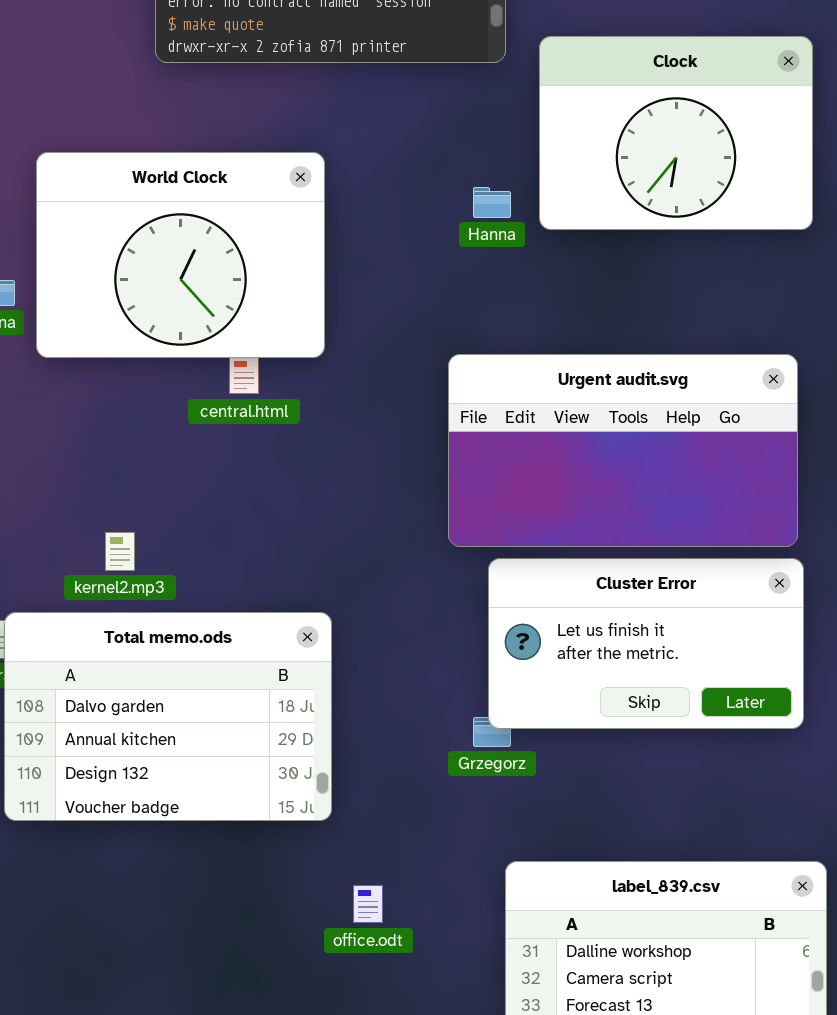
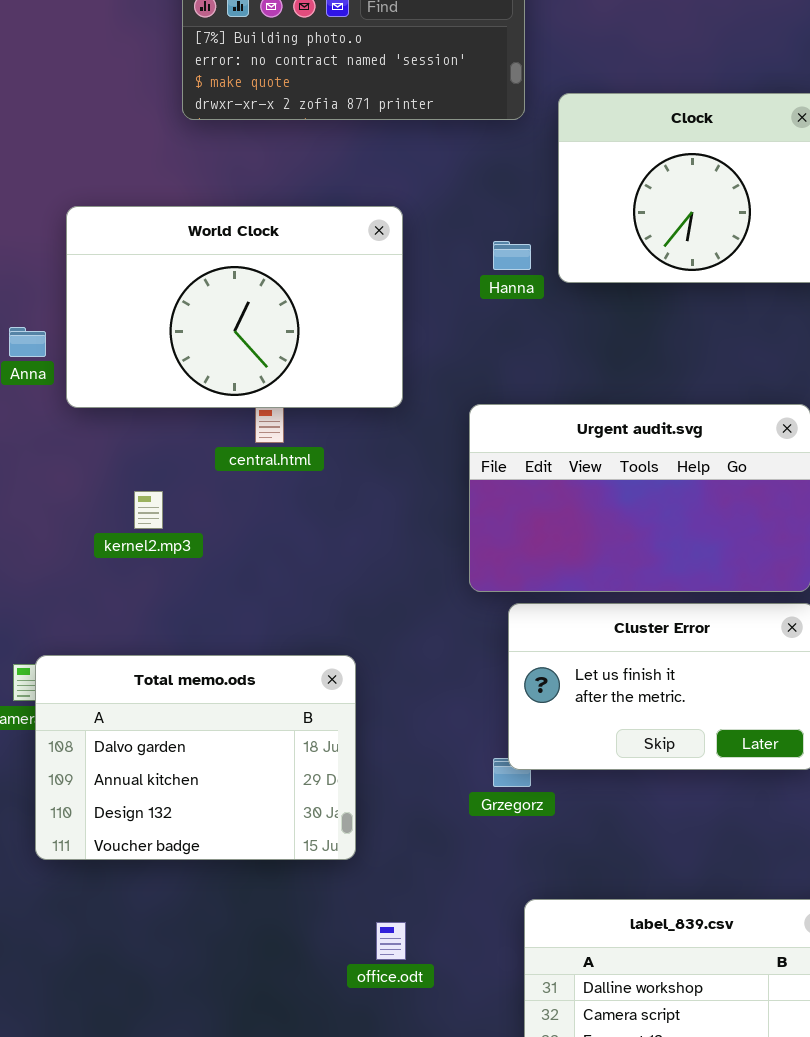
World Clock: [36,152,325,358] -> [66,206,403,408], resized
kernel2.mp3: [105,532,135,571] -> [134,491,163,529], moved

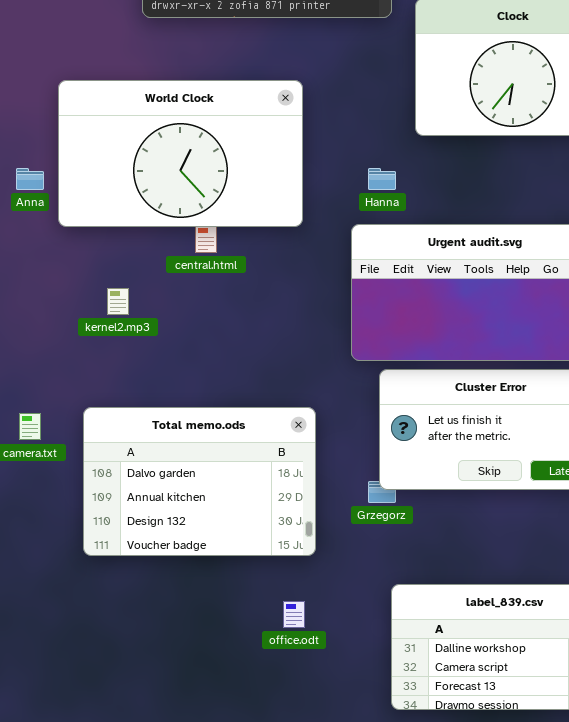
Hanna: [493,241,531,270] -> [368,168,396,190], moved
Total memo.ods: [35,655,356,860] -> [83,407,316,556], moved

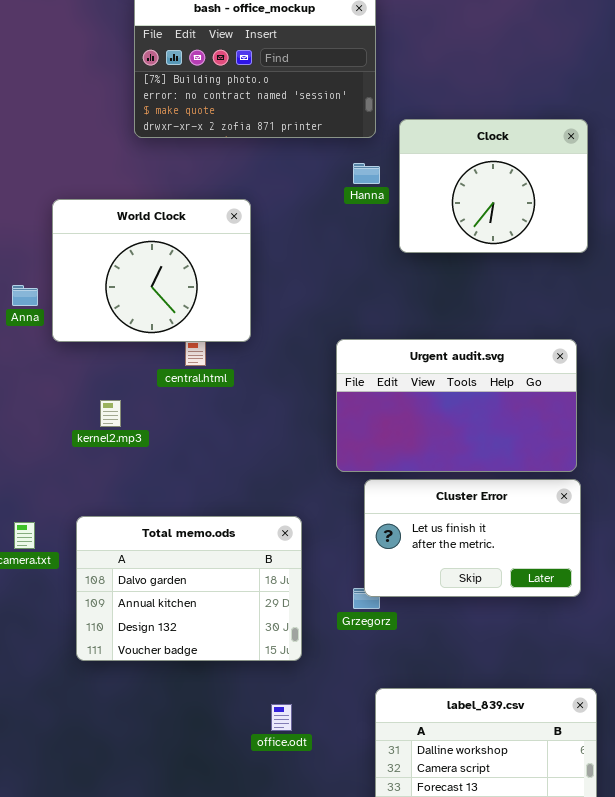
World Clock: [58,80,303,227] -> [52,199,251,342], resized
Hanna: [368,168,396,190] -> [353,163,380,184], moved

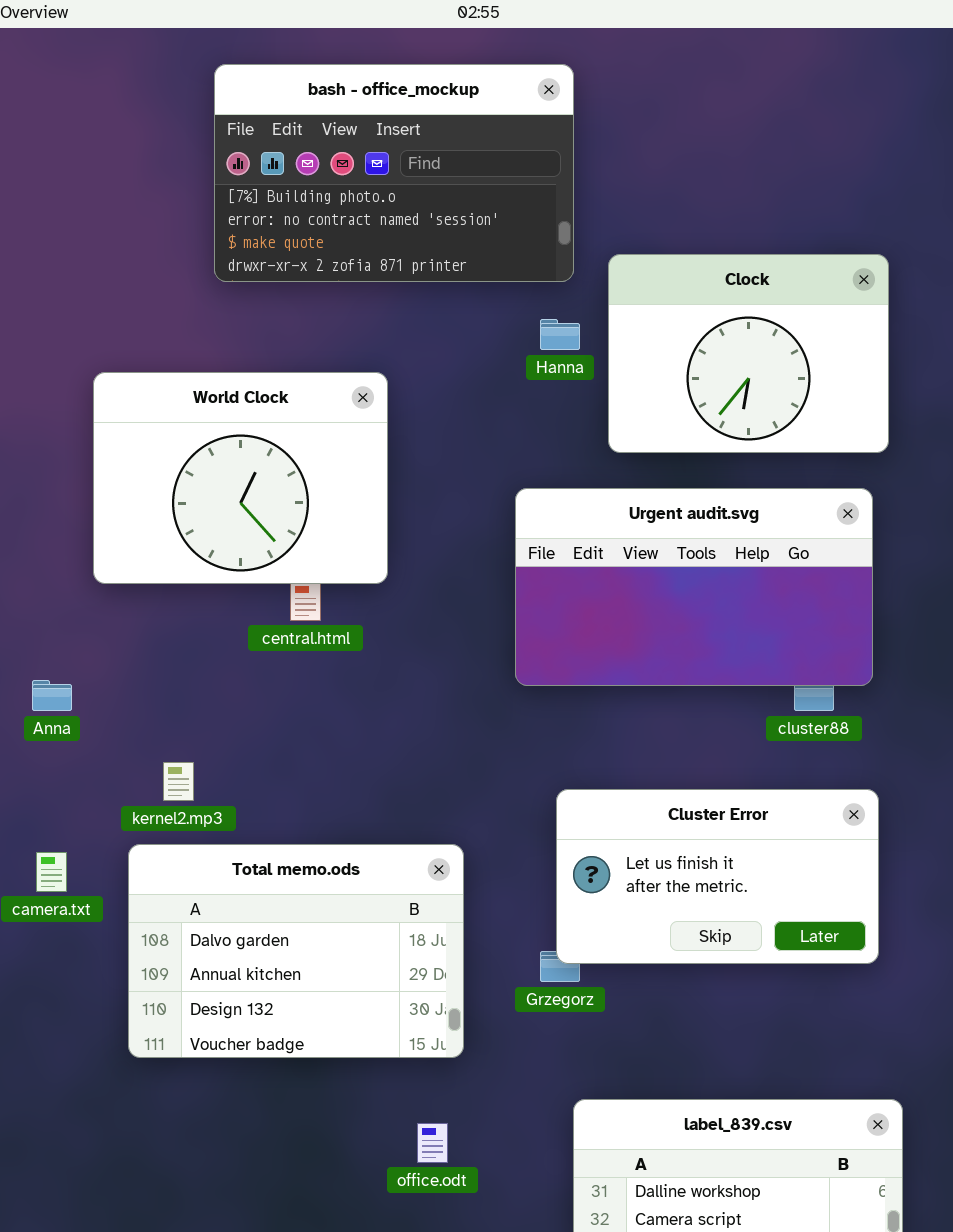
Anna: [12,285,38,306] -> [32,680,72,711], moved
Urgent audit.svg: [336,339,577,472] -> [515,488,873,686], moved
kernel2.mp3: [100,400,121,427] -> [163,762,194,801], moved

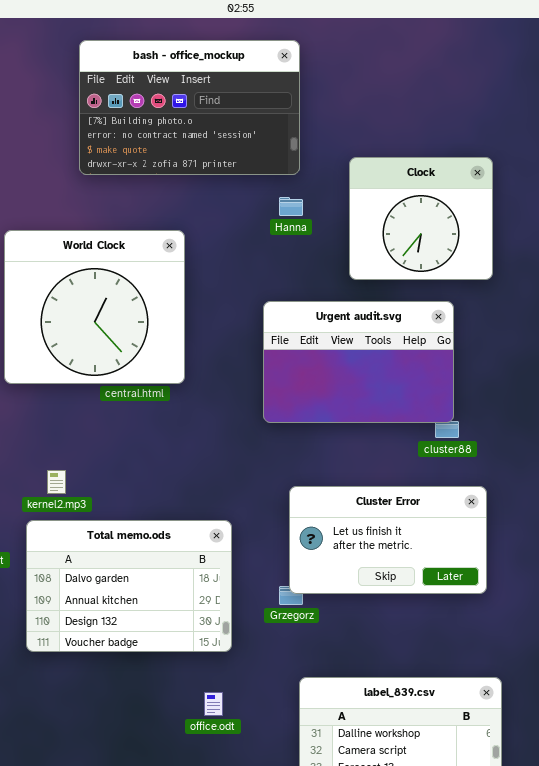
Clock: [608,254,889,453] -> [349,157,493,280], resized
World Clock: [93,372,388,584] -> [4,230,185,384], resized
Urgent audit.svg: [515,488,873,686] -> [263,301,454,423], resized

